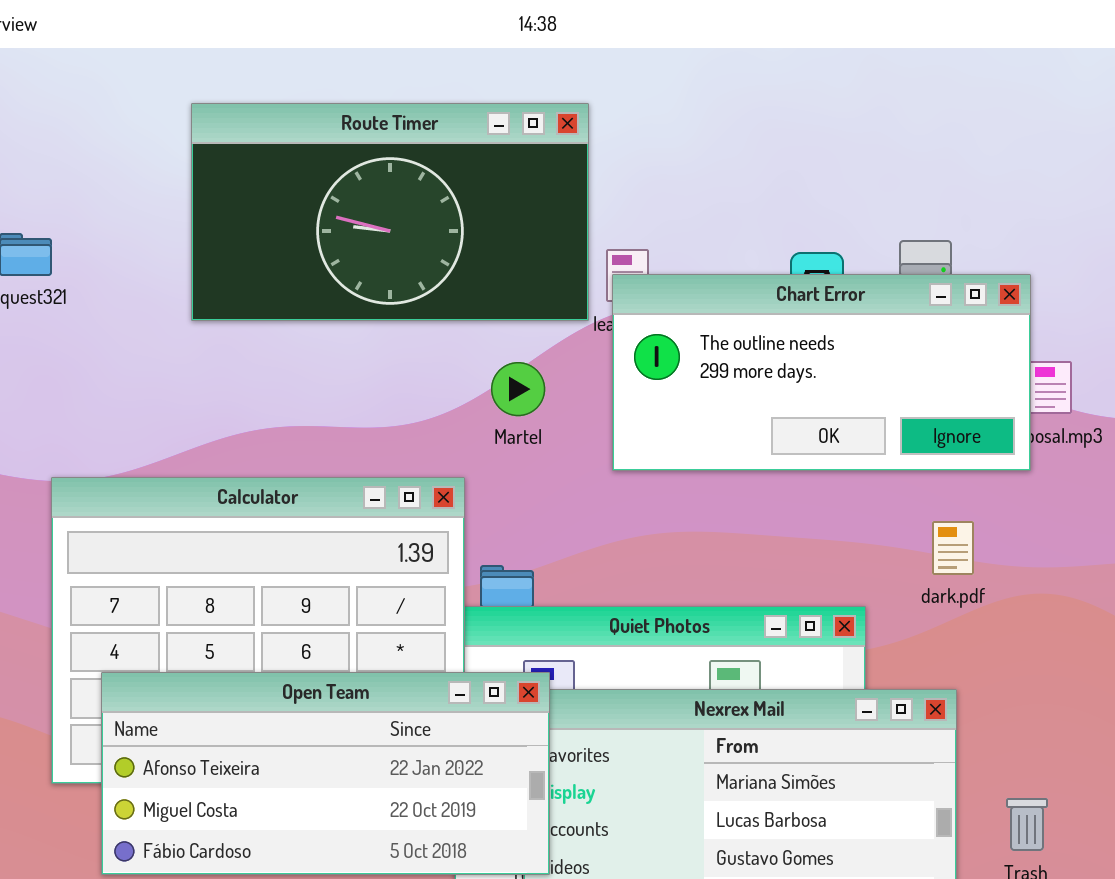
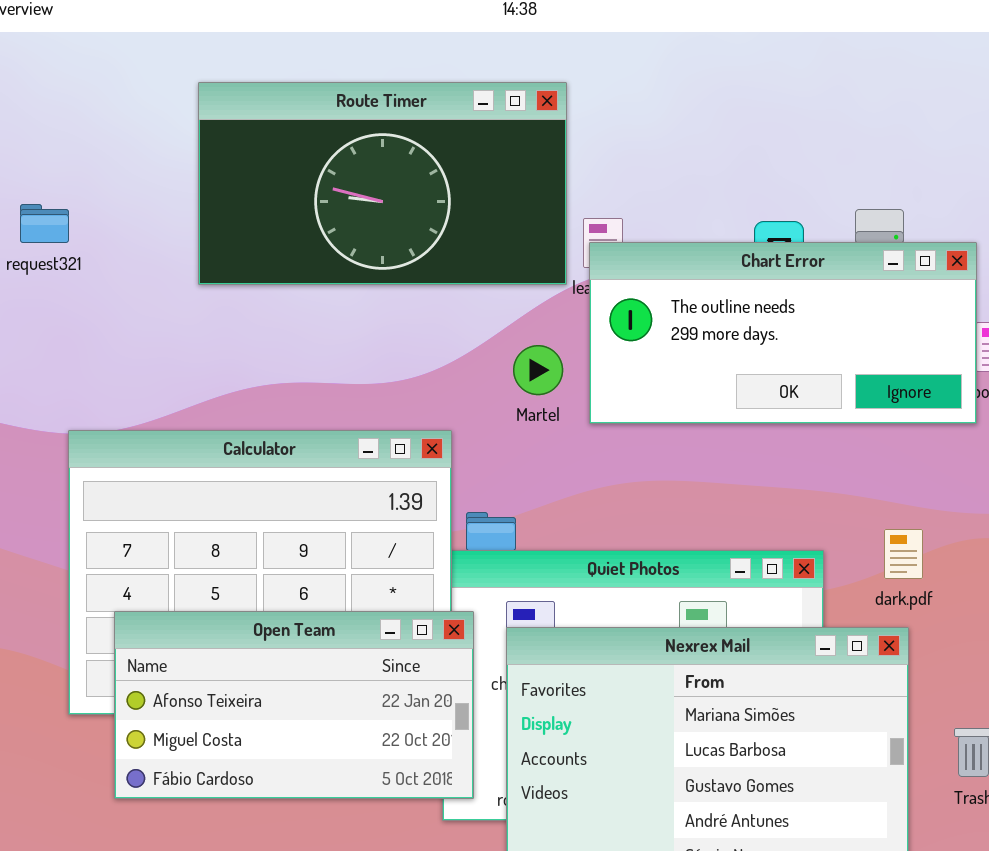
Martel: [491,362,545,416] -> [513,345,563,395], moved
dark.pdf: [932,521,974,575] -> [884,529,923,579], moved
Open Team: [101,672,550,875] -> [114,611,474,799], resized

